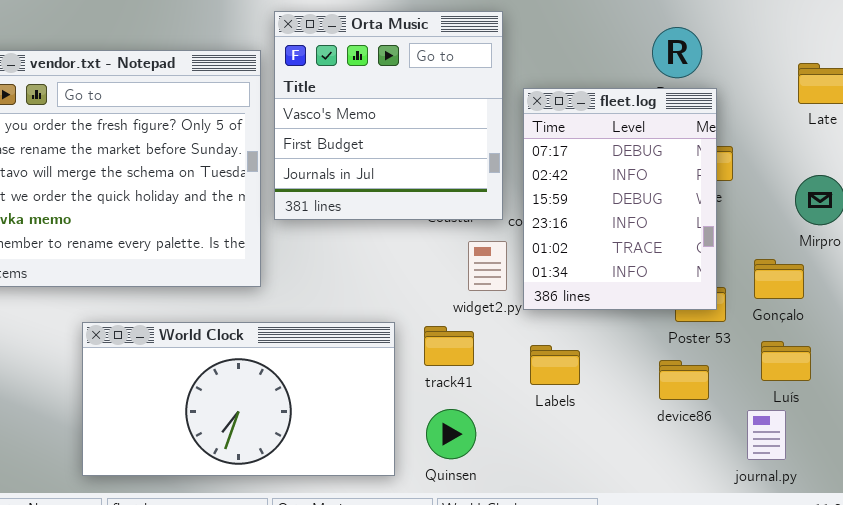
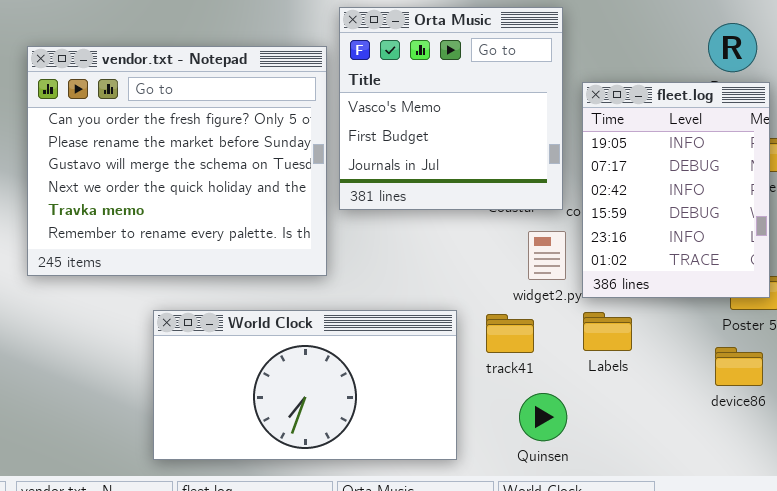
fleet.log: [523,88,717,310] -> [582,82,770,298], scrolled up 1 row
Labels: [530,345,580,385] -> [583,312,632,351], moved
Quinsen: [426,409,476,459] -> [519,393,567,441], moved

